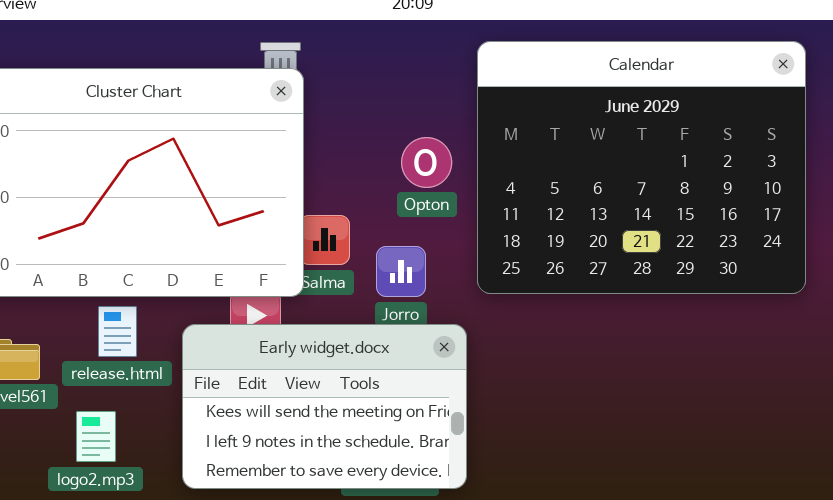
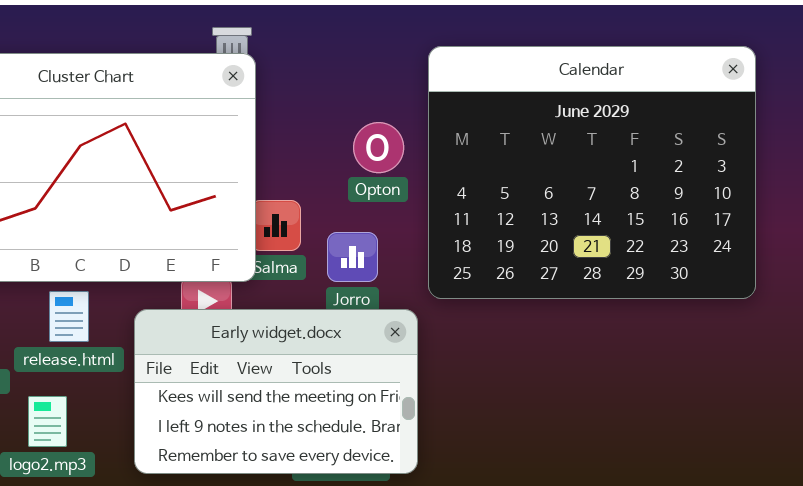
Calendar: [477,41,806,294] -> [428,46,756,299], moved

